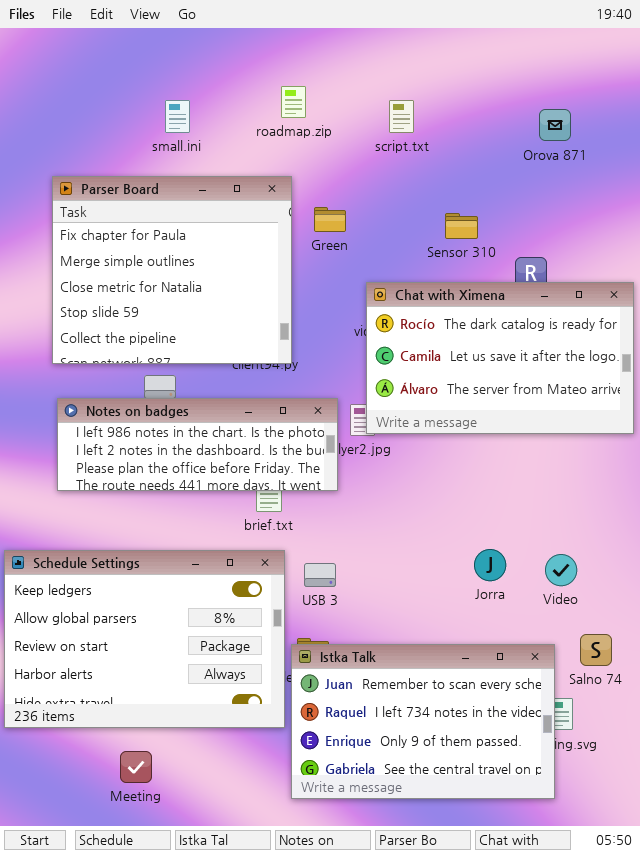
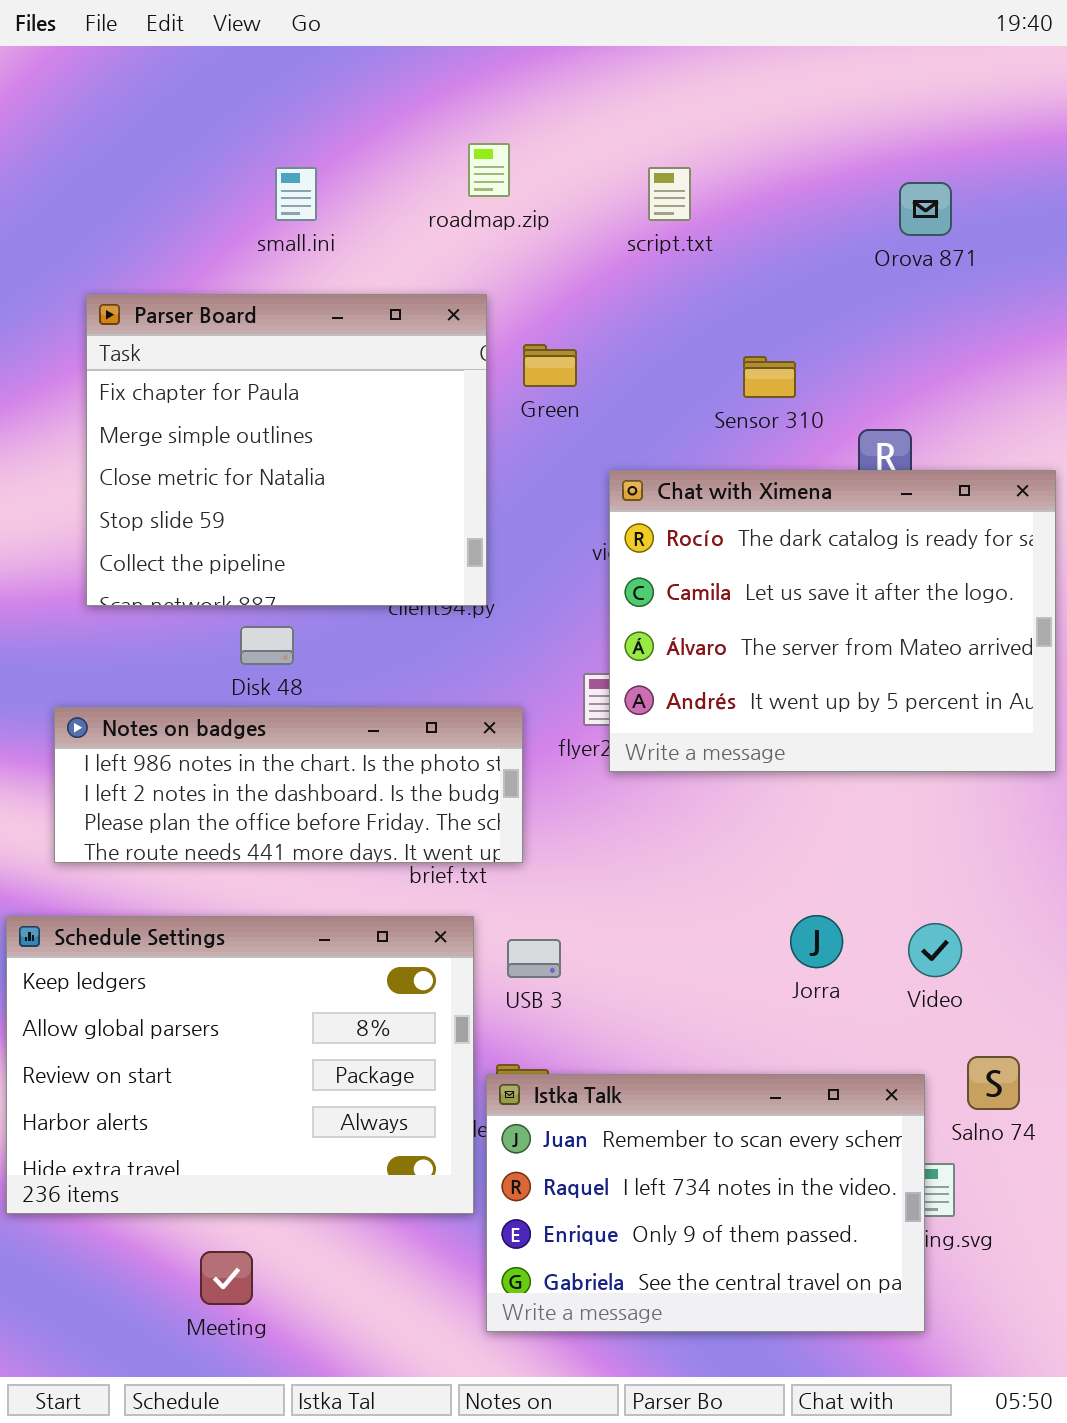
Chat with Ximena: [366,282,634,434] -> [609,470,1056,772], resized
Notes on badges: [57,398,338,491] -> [54,707,523,863], moved

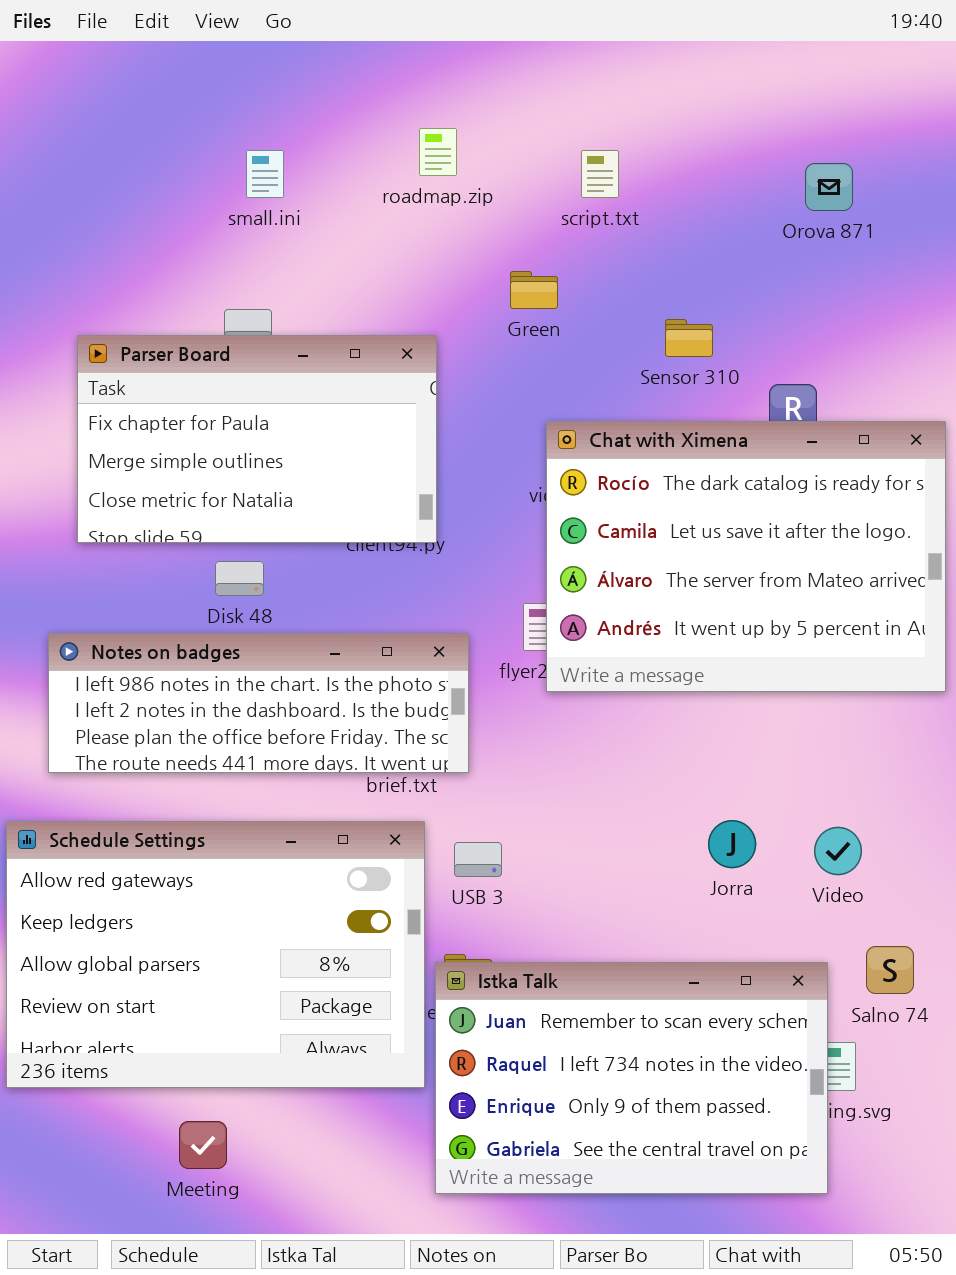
Parser Board: [86,294,487,606] -> [77,335,437,543], resized
Green: [523,344,577,387] -> [510,271,558,309], moved
Schedule Settings: [6,916,474,1214] -> [6,821,425,1088], scrolled up 1 row

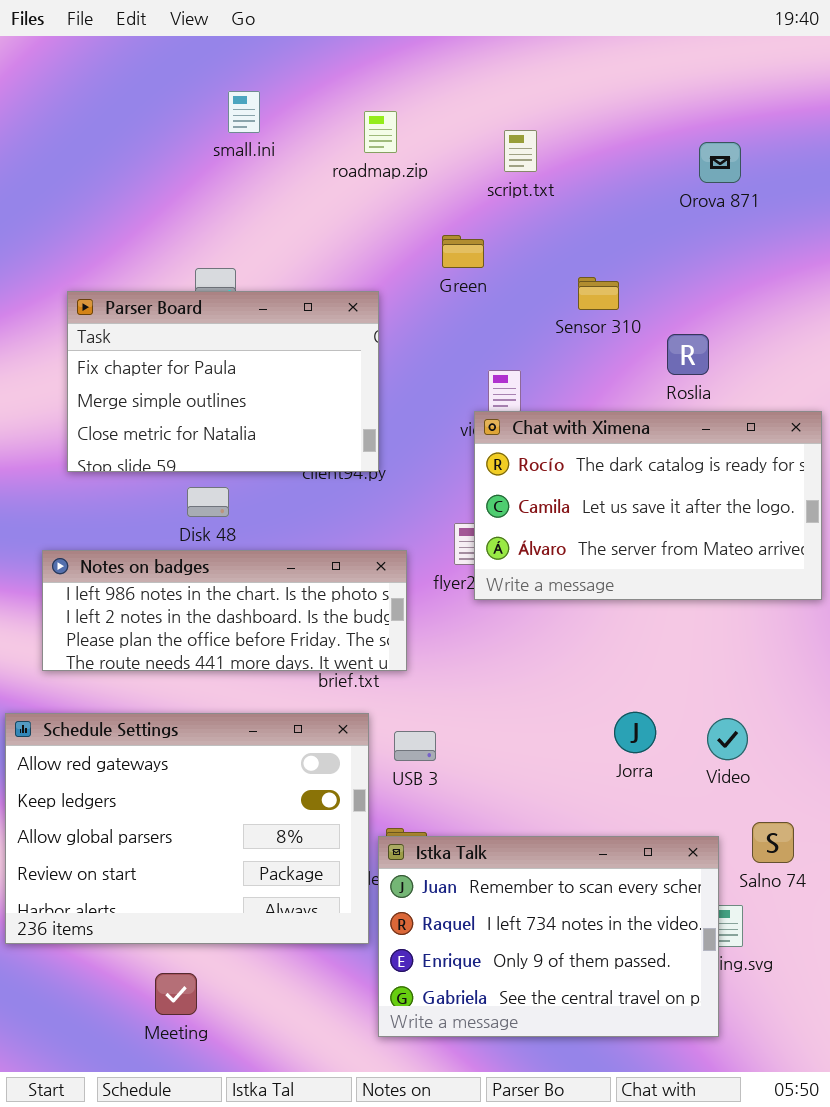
small.ini: [246,150,284,198] -> [228,91,260,133], moved
Chat with Ximena: [546,421,946,692] -> [474,411,822,600], resized

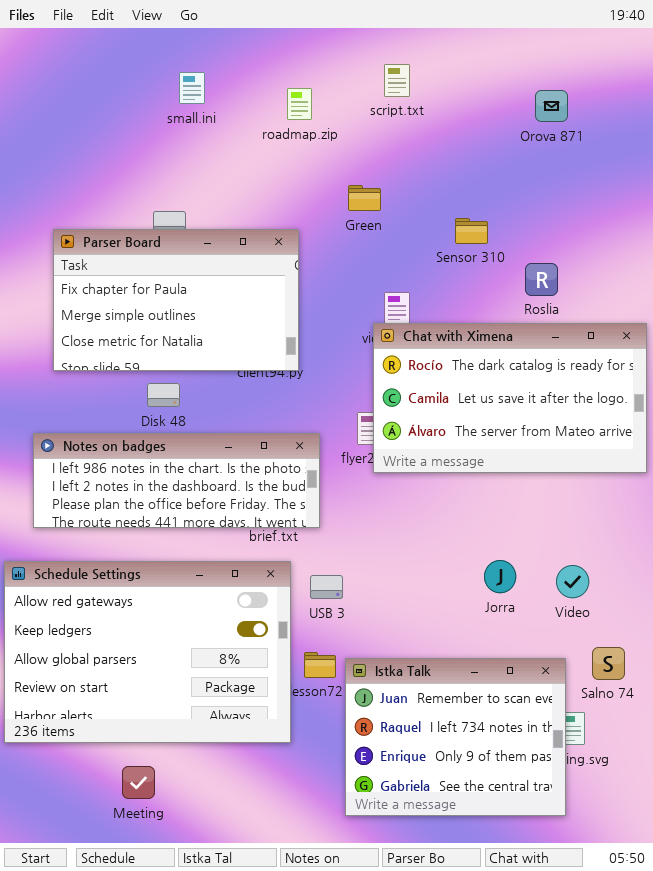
script.txt: [504,130,537,172] -> [384,64,410,97], moved
Orova 871: [699,142,741,183] -> [535,90,568,122], moved
Istka Talk: [378,836,719,1037] -> [345,658,566,816], resized

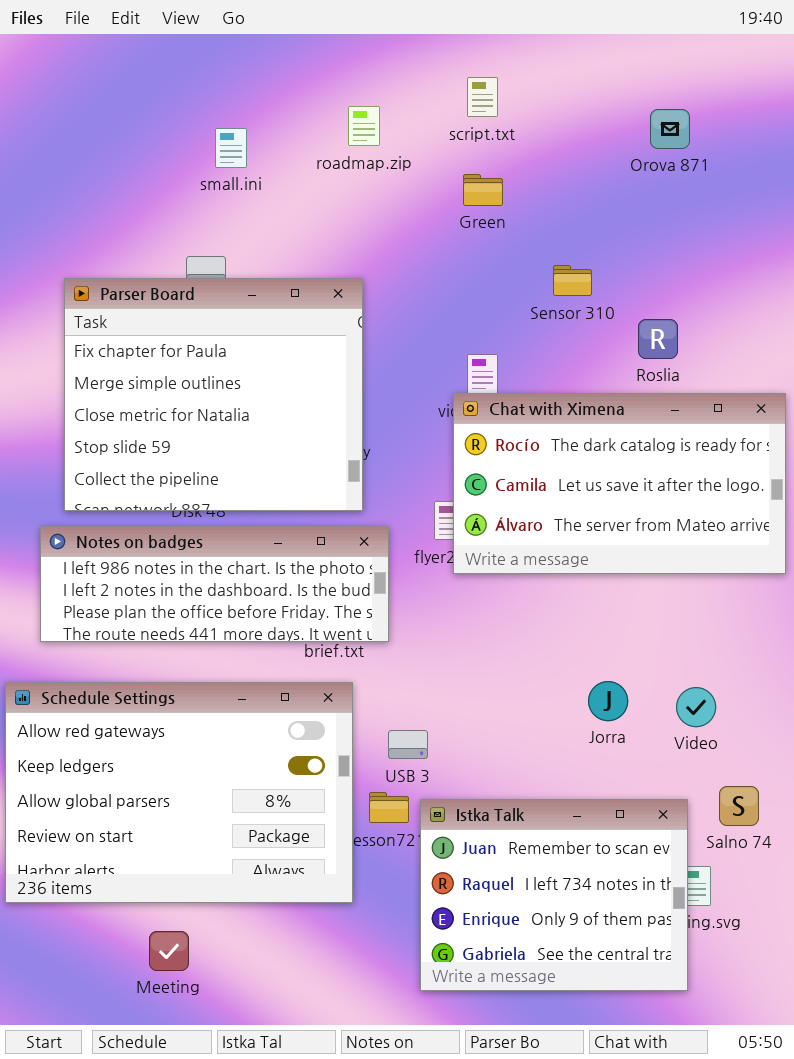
small.ini: [179,72,205,104] -> [215,128,247,168], moved
Green: [348,185,381,211] -> [463,174,503,206], moved
Parser Board: [53,229,299,371] -> [64,278,363,511], resized
USB 3: [310,575,343,599] -> [388,730,428,759], moved

